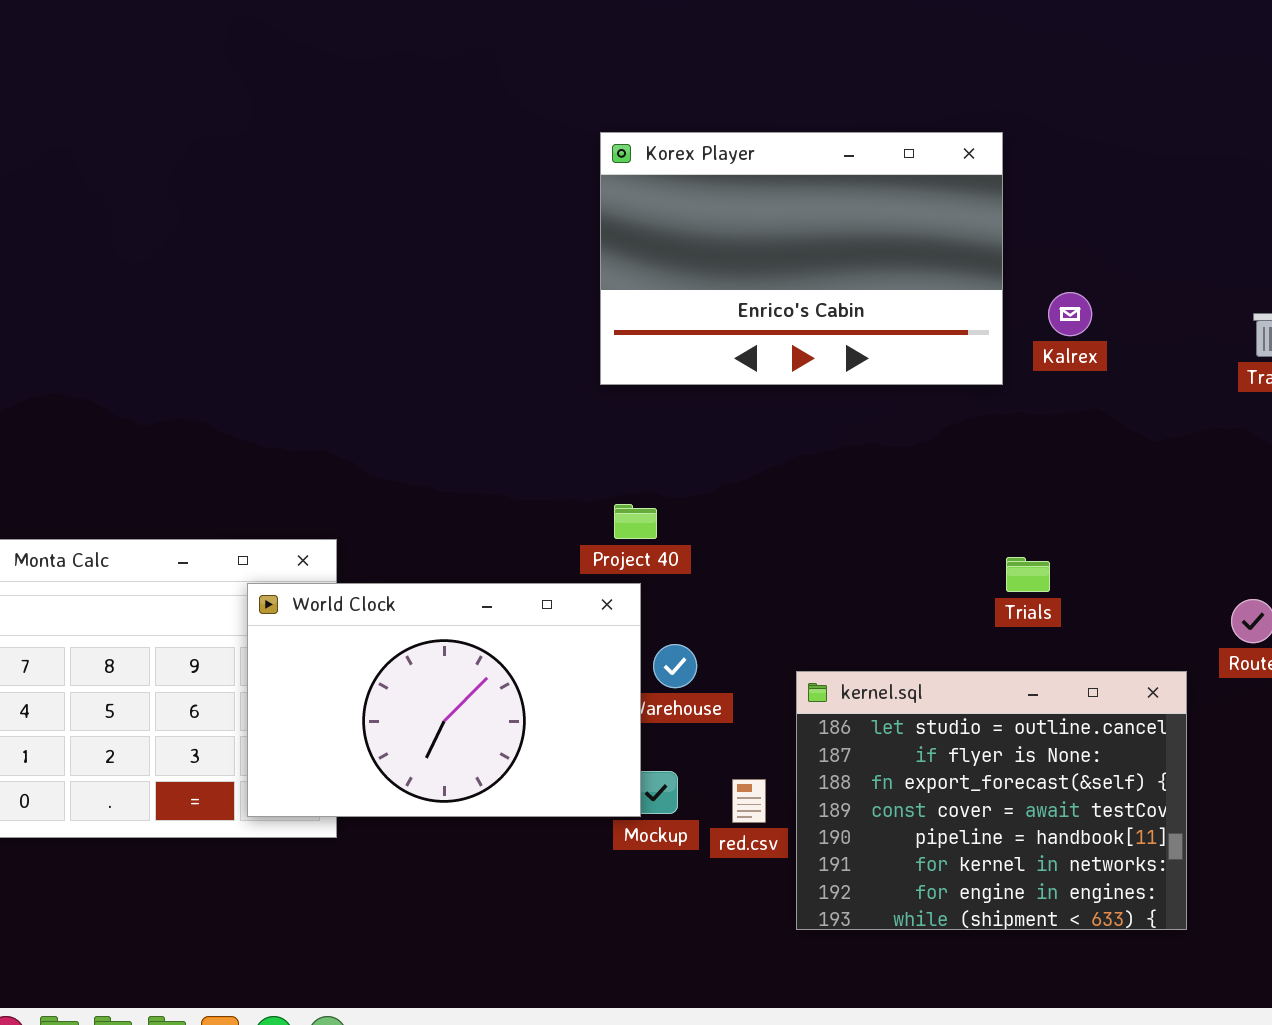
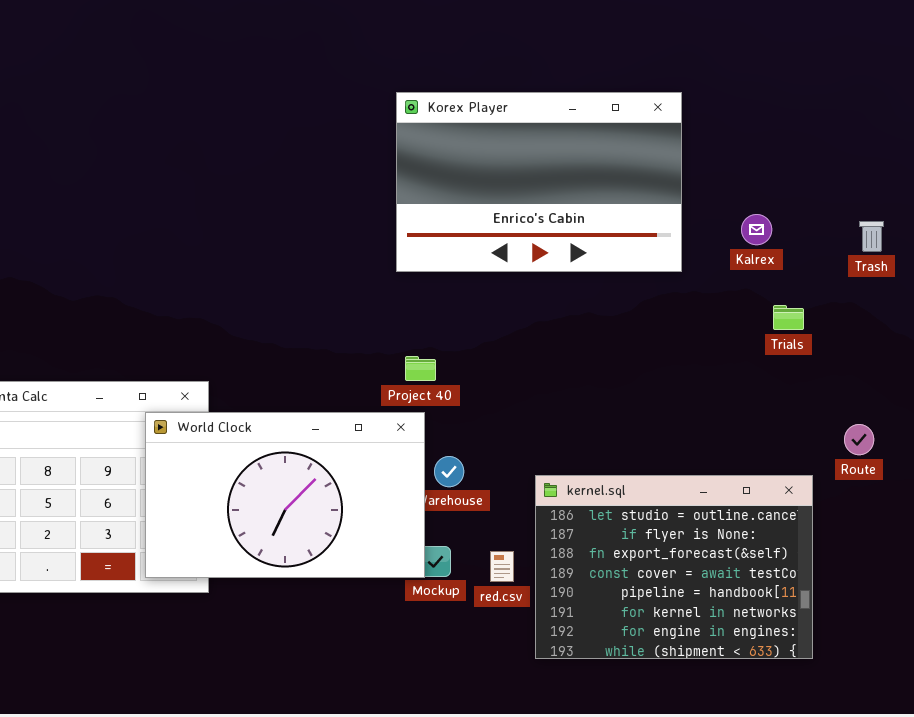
Kalrex: [1048,292,1092,336] -> [741,214,772,245], moved
Trials: [1006,557,1050,592] -> [773,305,804,330], moved

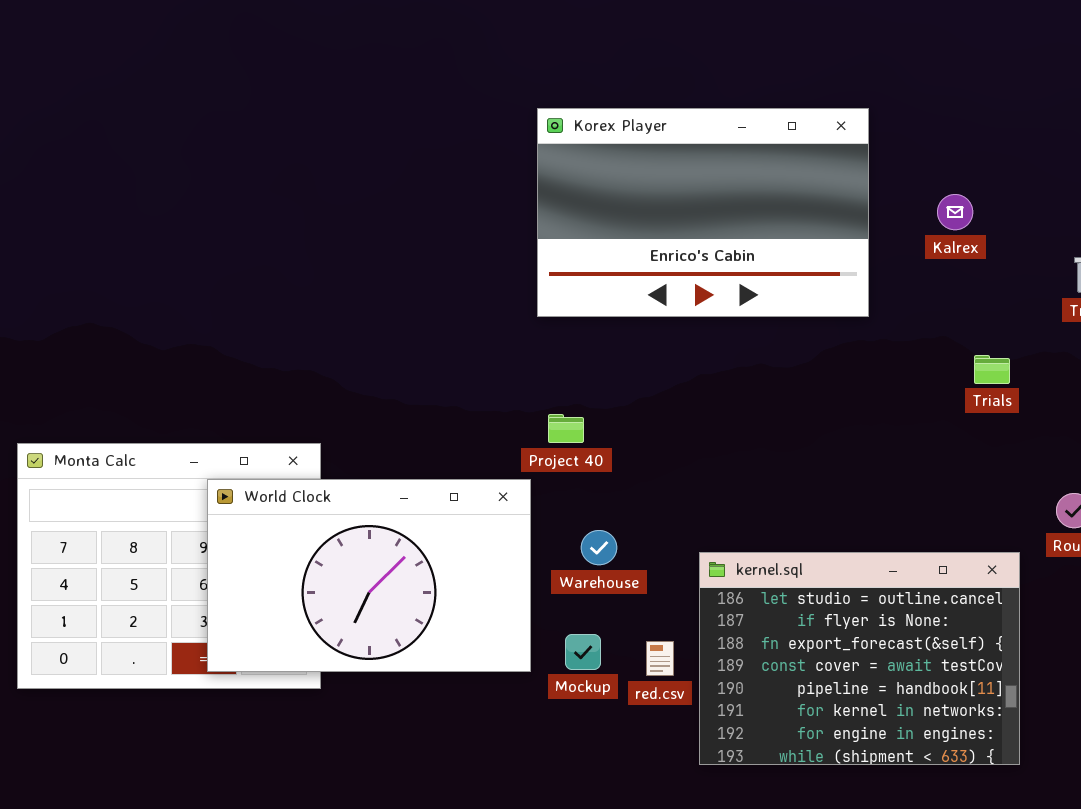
Kalrex: [741,214,772,245] -> [937,194,973,230], moved
World Clock: [145,412,425,578] -> [207,479,531,672], moved

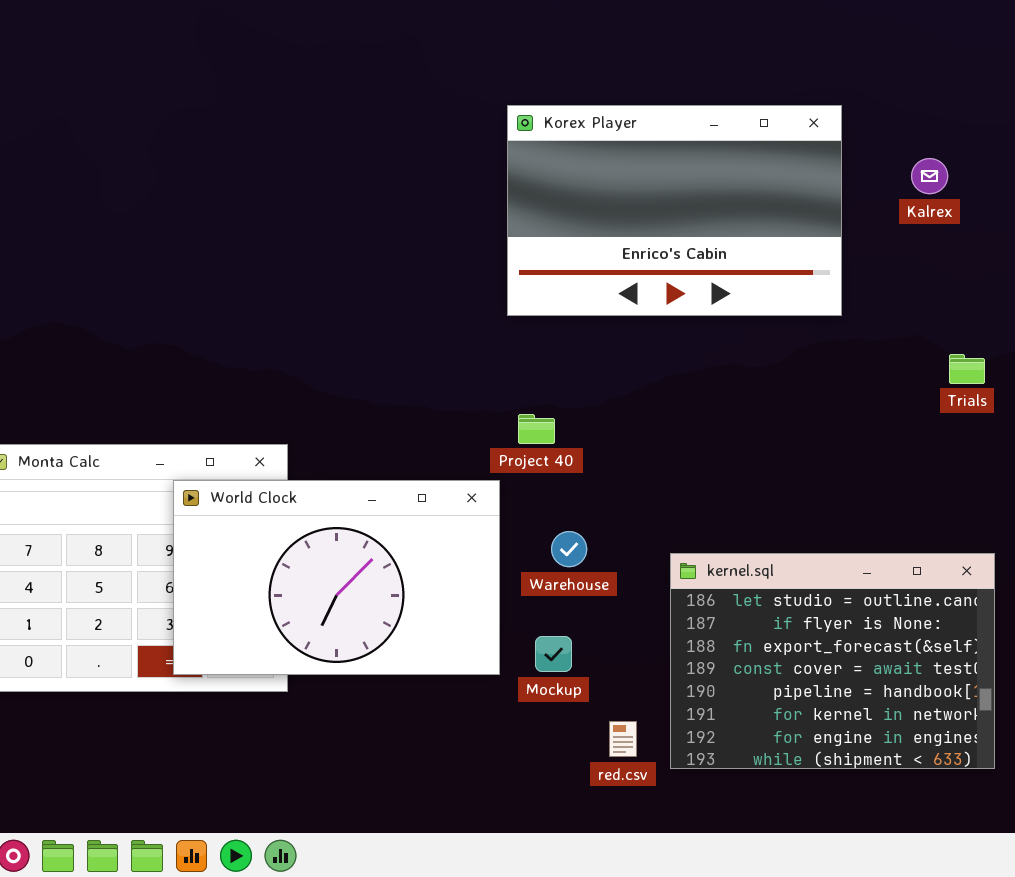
Kalrex: [937,194,973,230] -> [911,158,948,194], moved
red.csv: [646,641,674,676] -> [609,721,637,757], moved

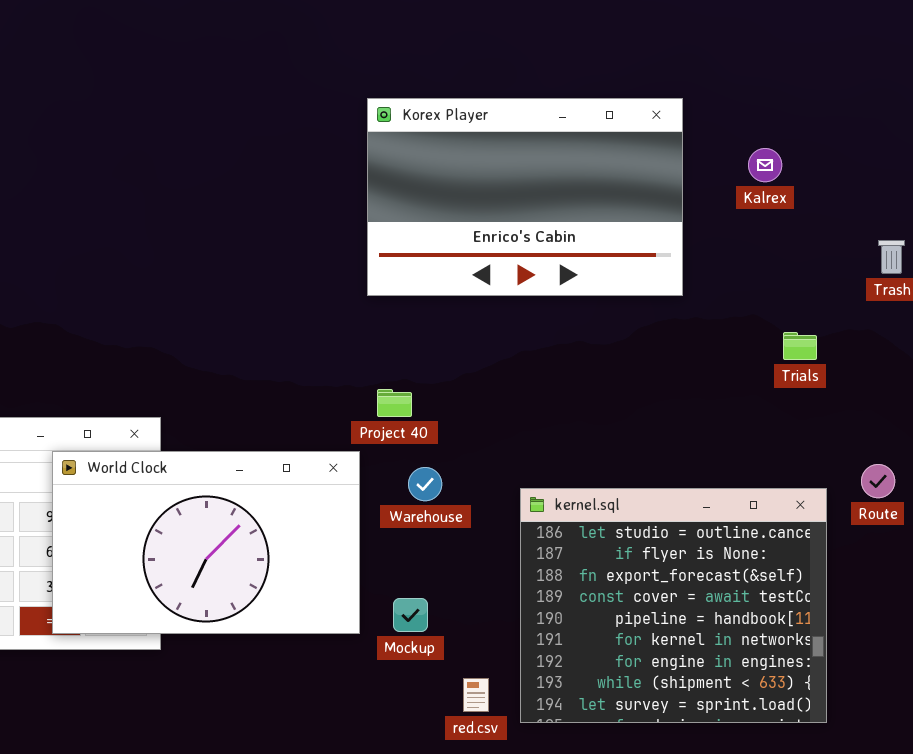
Warehouse: [551,531,587,567] -> [408,467,442,501], moved
kernel.sql: [670,553,995,769] -> [520,488,827,723], resized

